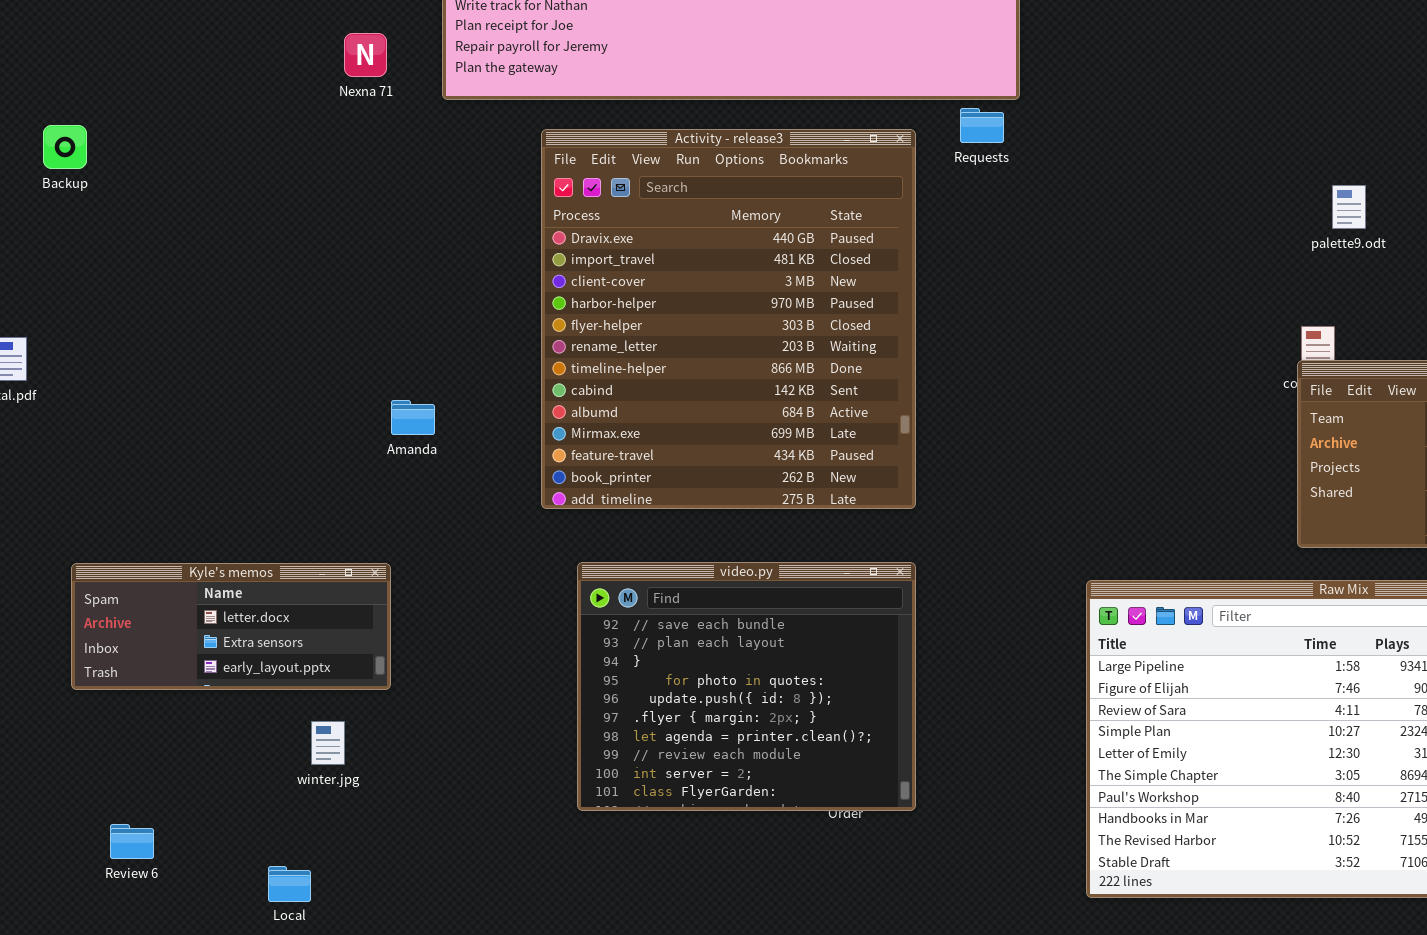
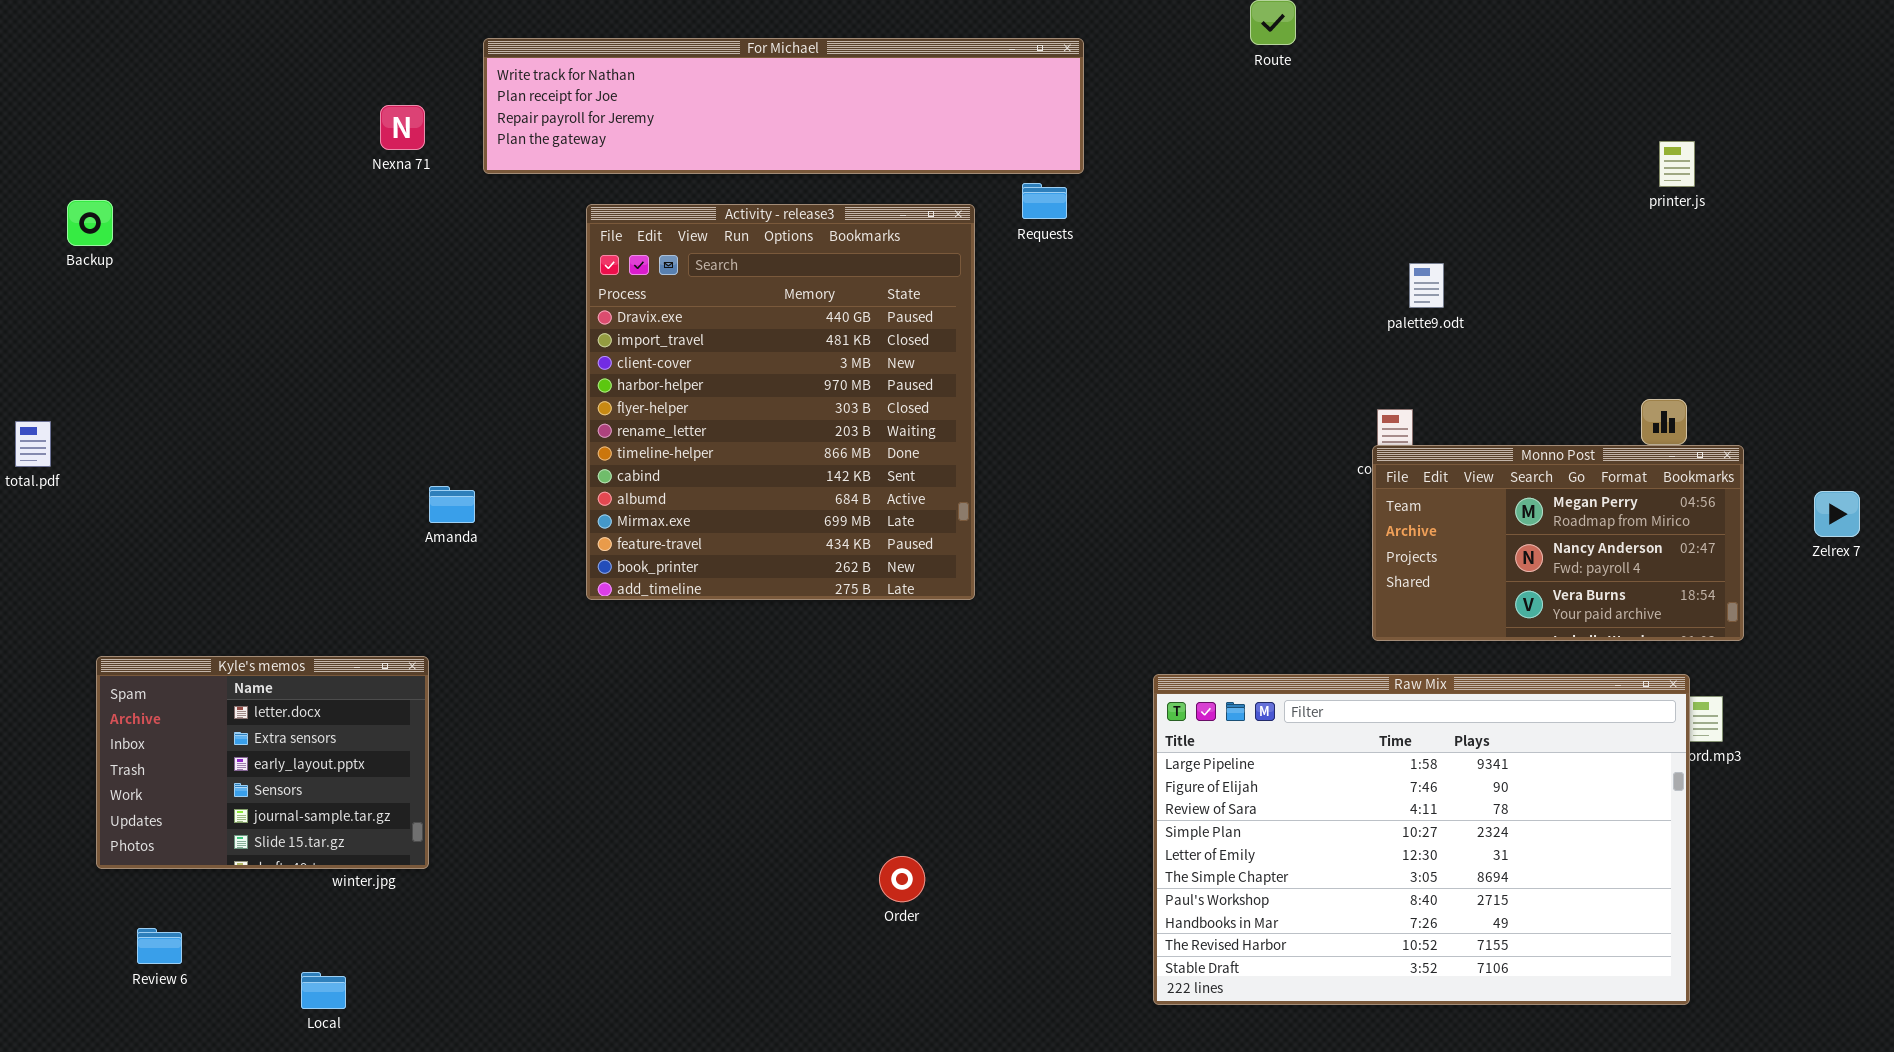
video.py: [577,562,916,811] -> none, closed
Kyle's memos: [71,563,391,690] -> [96,656,429,869], resized

